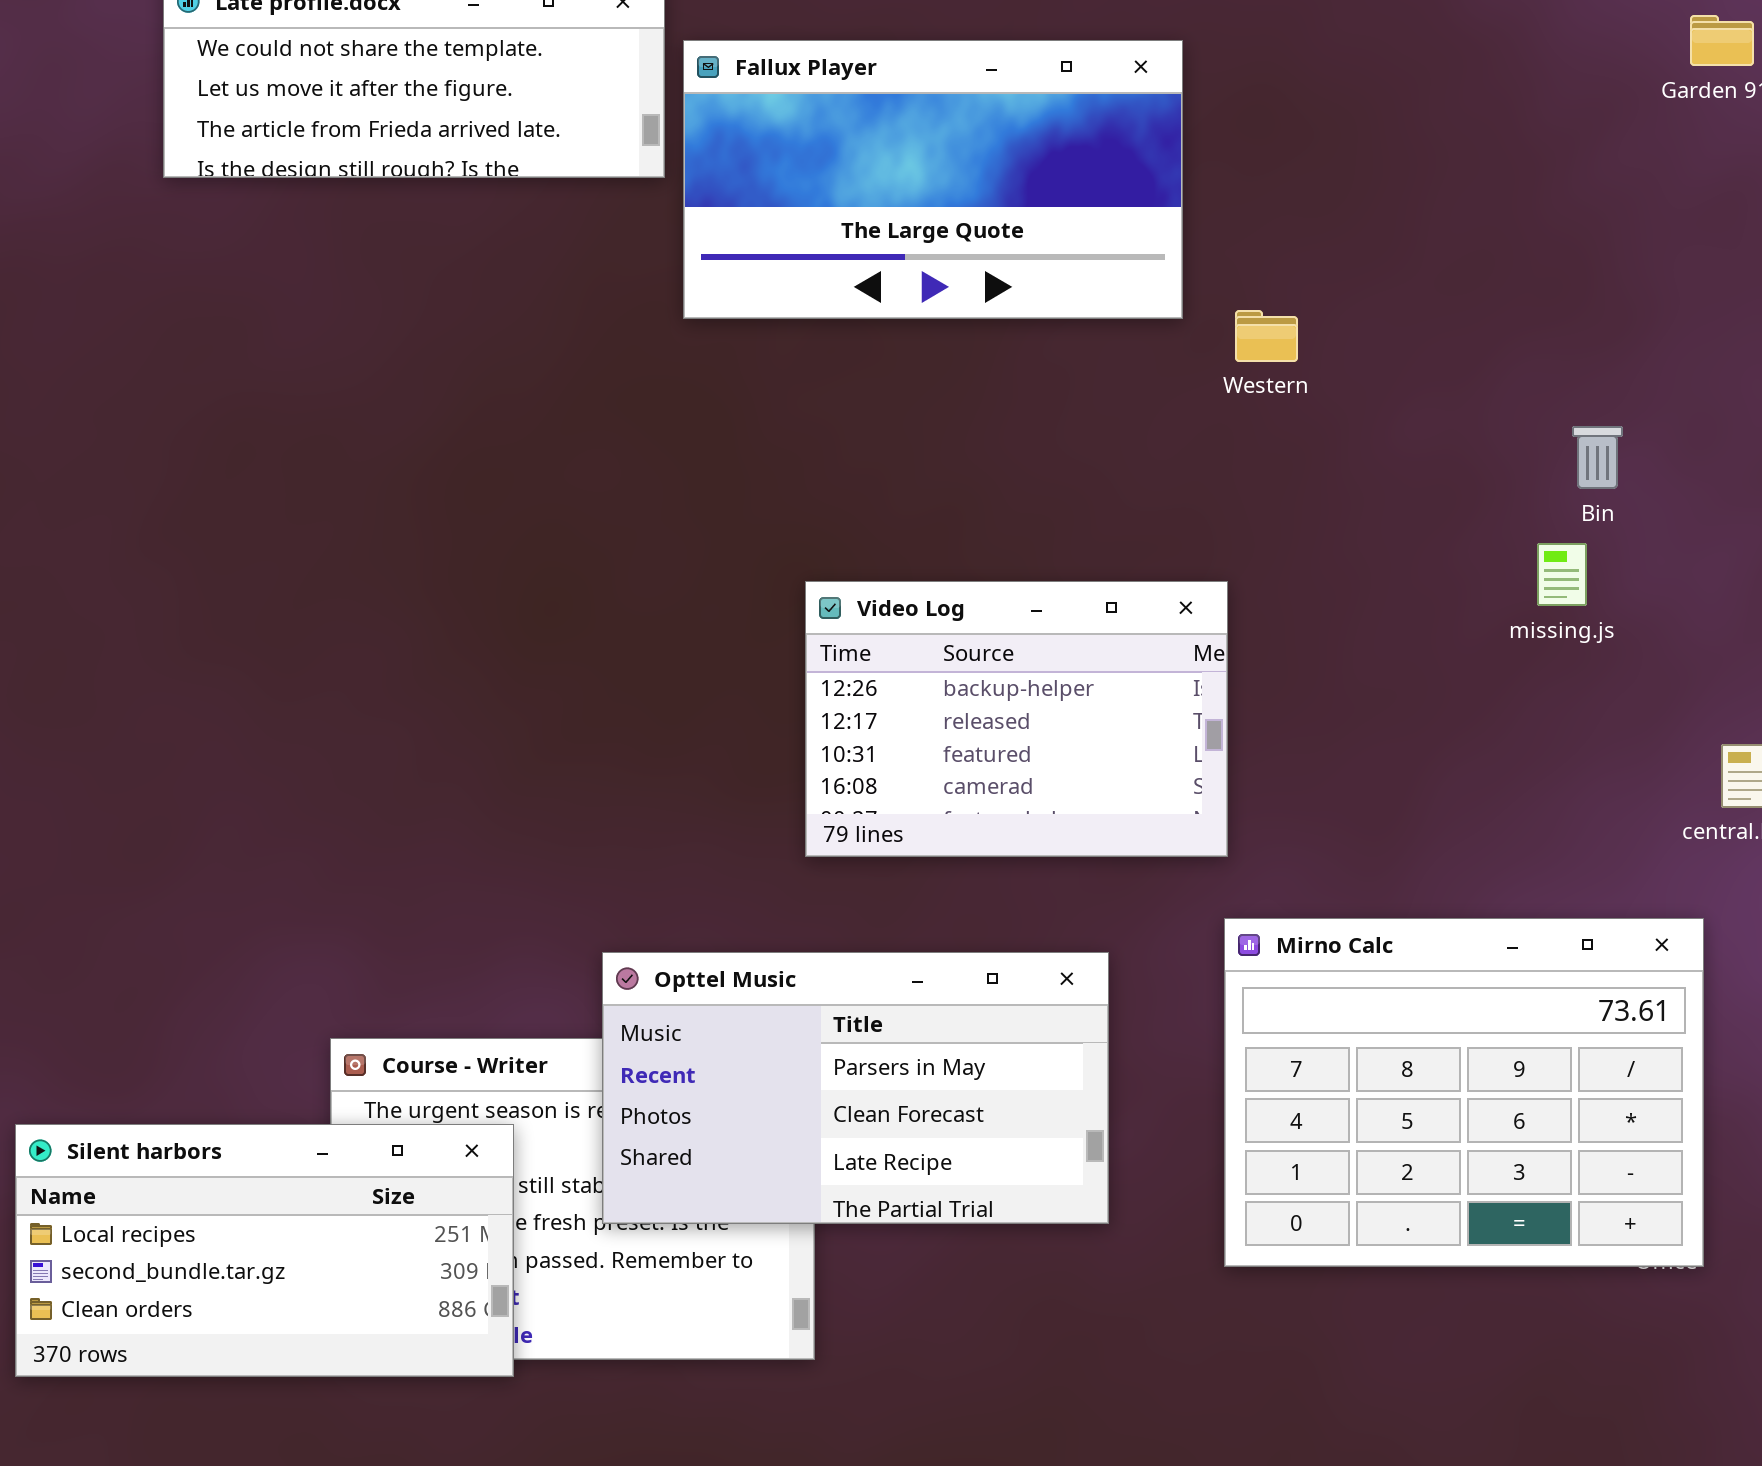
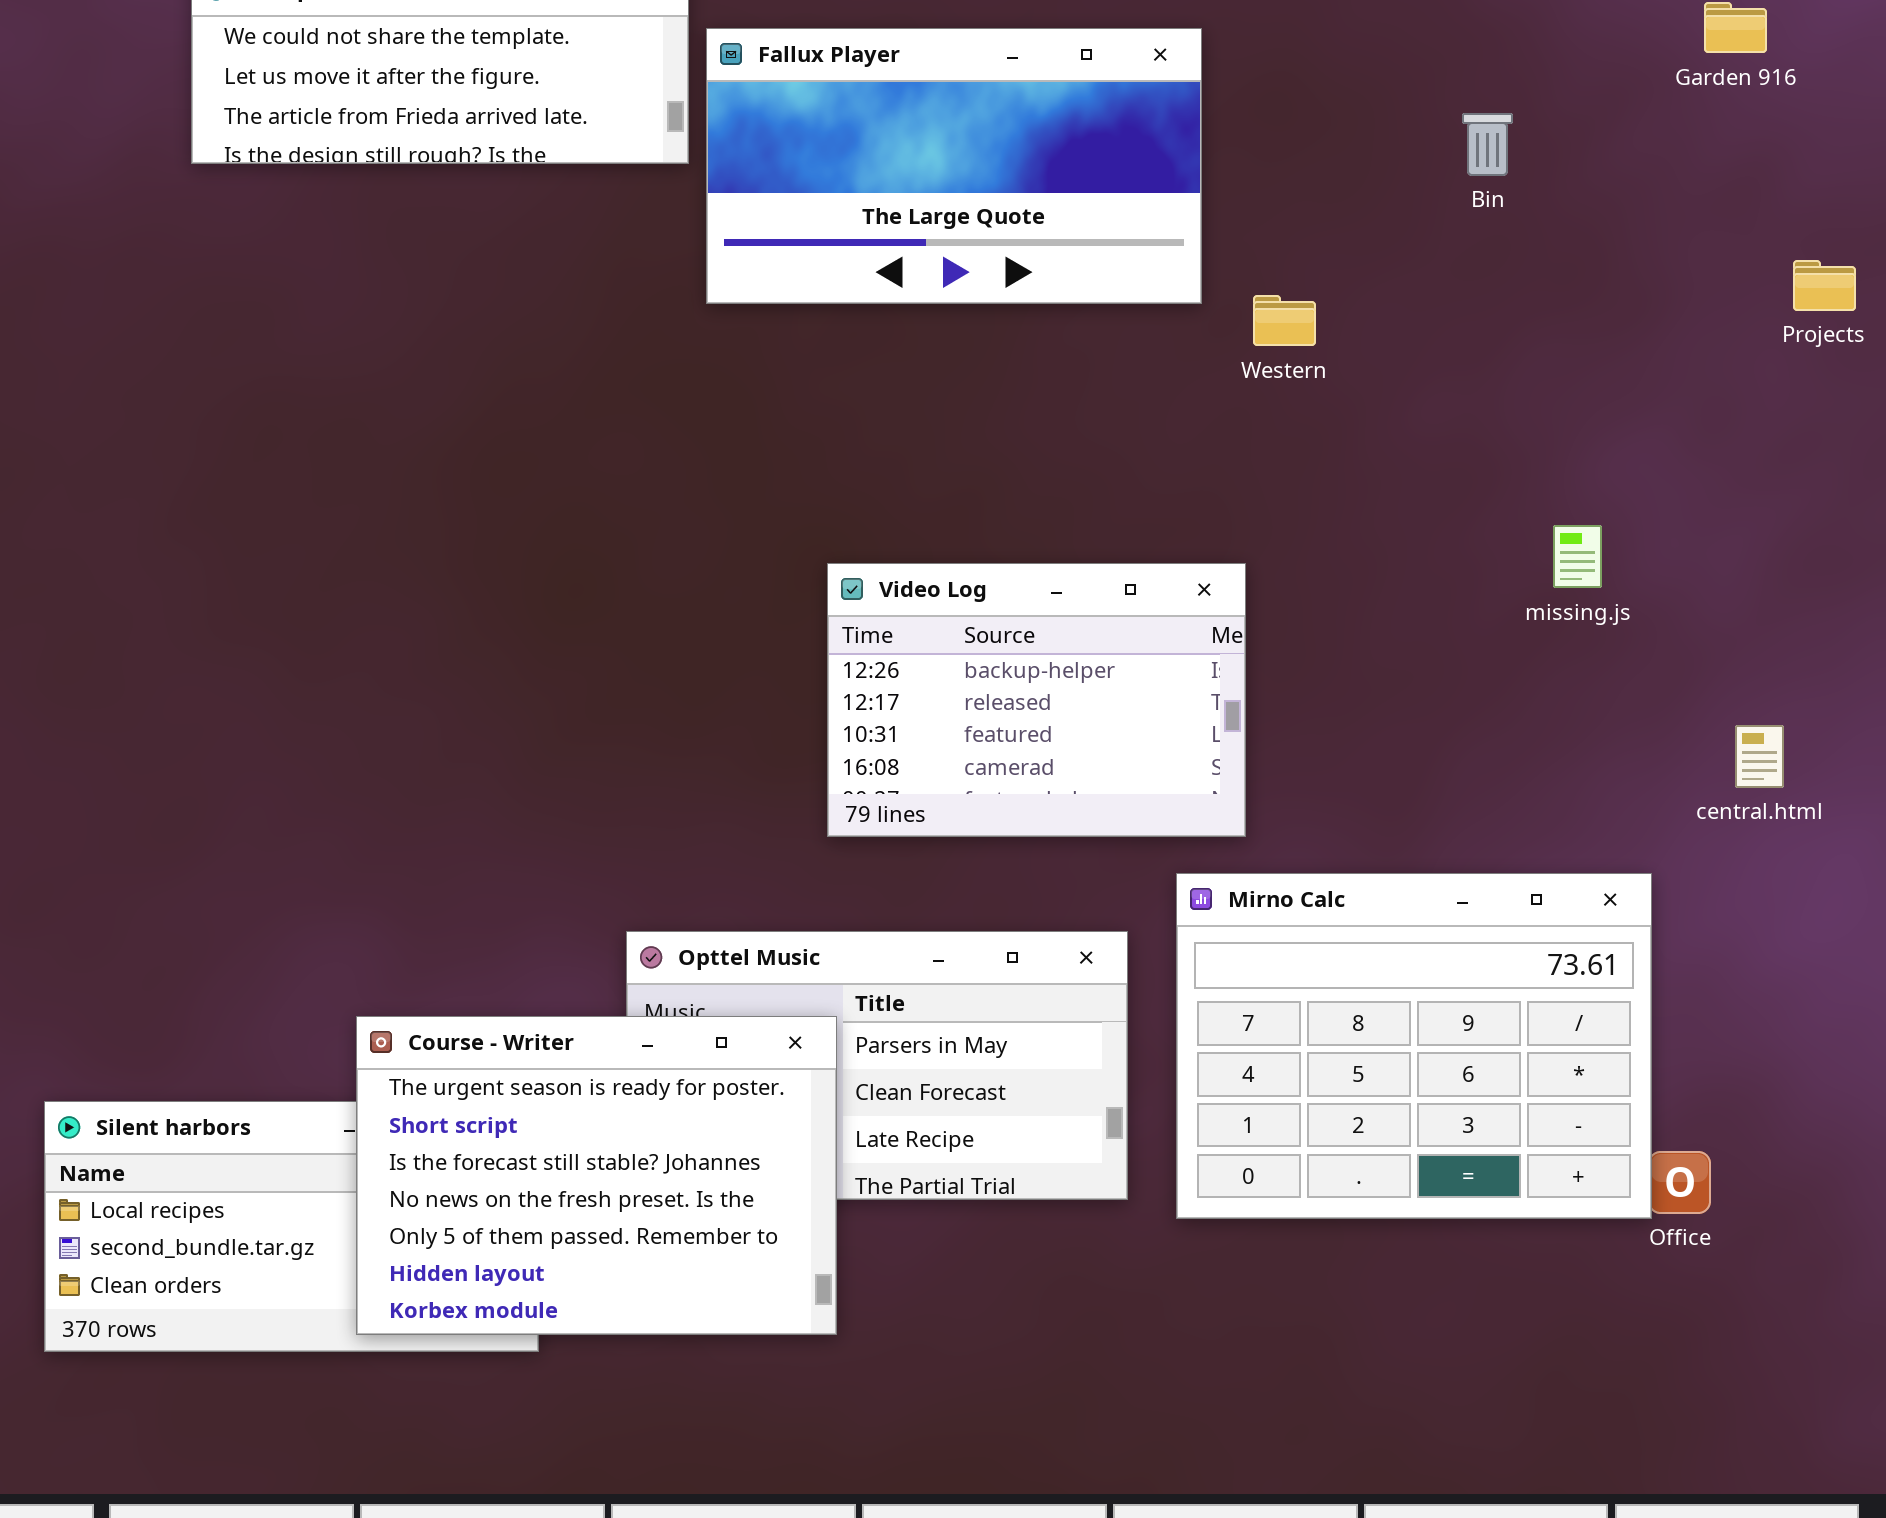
Bin: [1572,426,1623,489] -> [1462,113,1513,176], moved
Mirno Calc: [1224,918,1704,1267] -> [1176,873,1652,1219], moved
Course - Writer: [330,1038,815,1360] -> [356,1016,837,1335], raised

